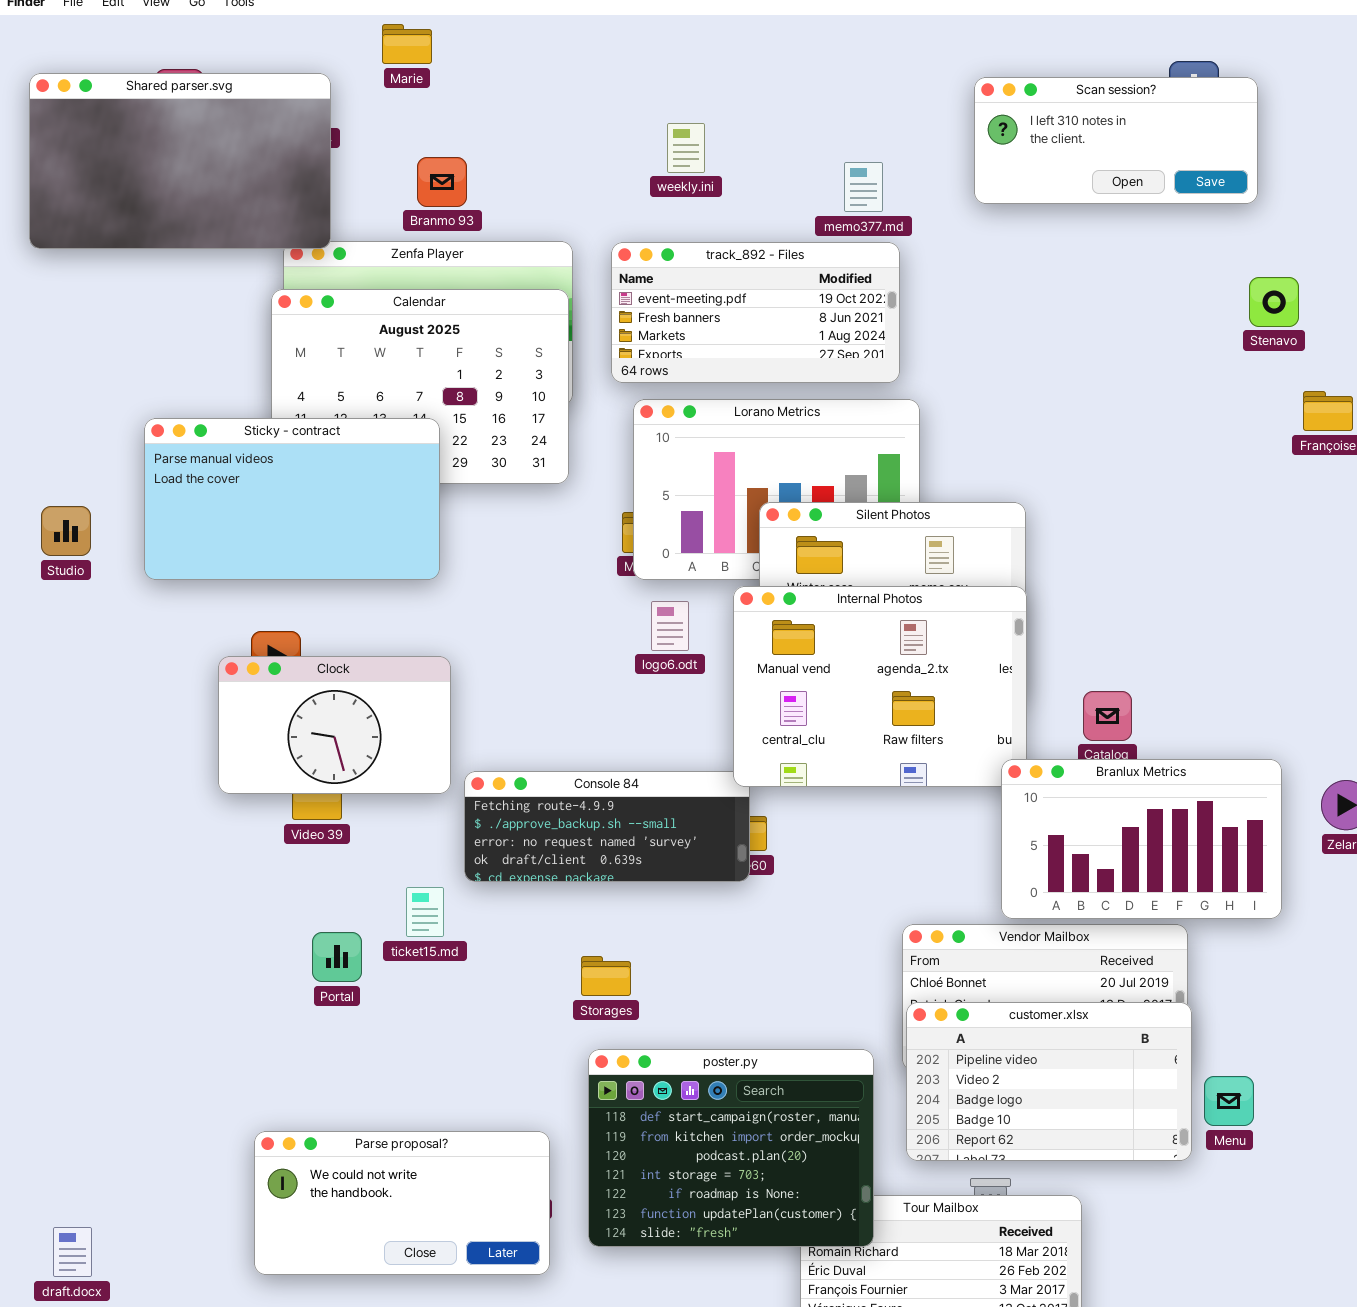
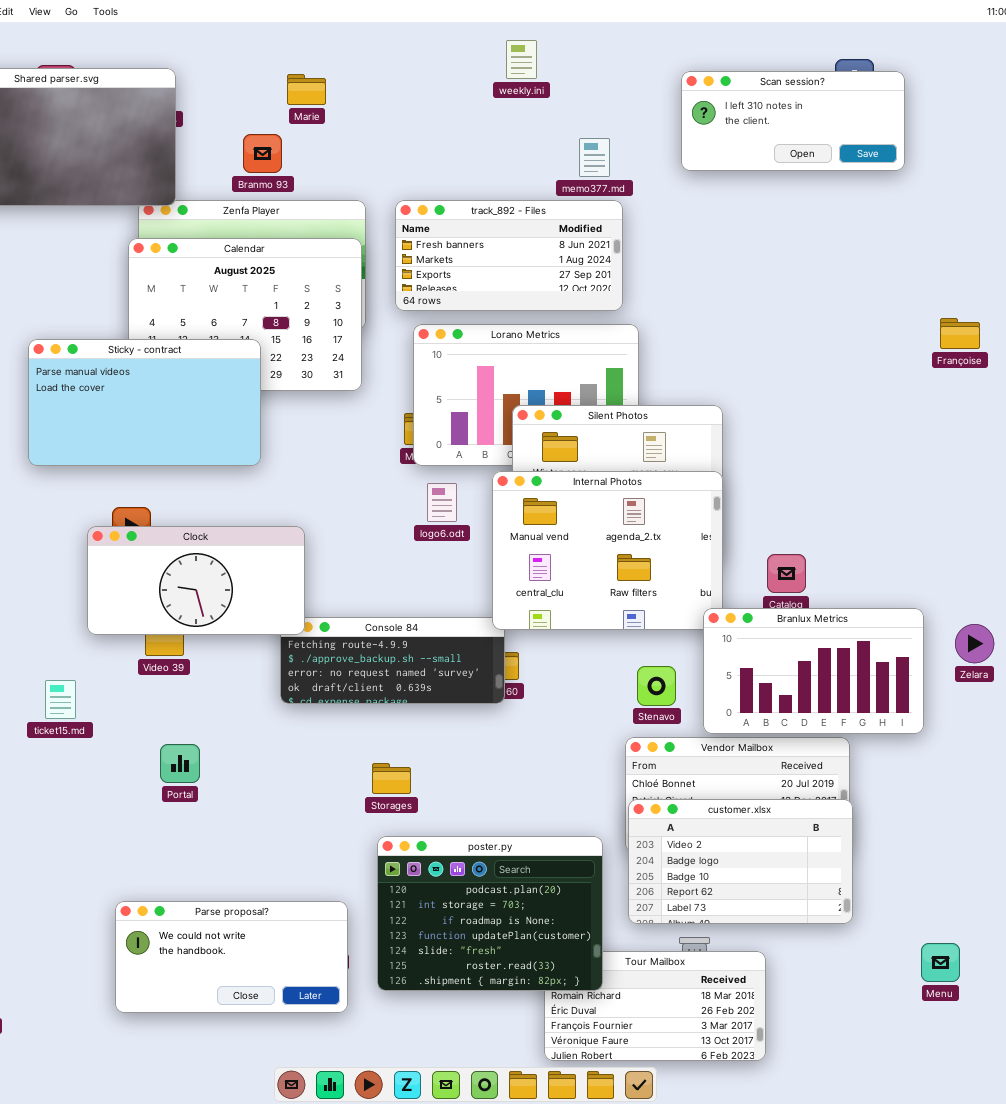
Marie: [382,24,432,64] -> [287,74,326,105], moved
weekly.ini: [667,123,705,173] -> [506,40,537,79], moved
track_892 - Files: [611,242,900,383] -> [395,200,623,311], scrolled down 1 row
Stenavo: [1249,277,1299,327] -> [637,666,676,706], moved
Clock: [218,656,451,794] -> [87,526,305,635], resized
ticket15.md: [406,887,444,937] -> [45,680,76,719], moved
customer.xlsx: [906,1002,1192,1161] -> [628,799,853,924], scrolled down 1 row
poster.py: [588,1049,874,1247] -> [377,836,603,991], scrolled down 2 rows
Menu: [1204,1076,1254,1126] -> [921,943,960,982], moved

